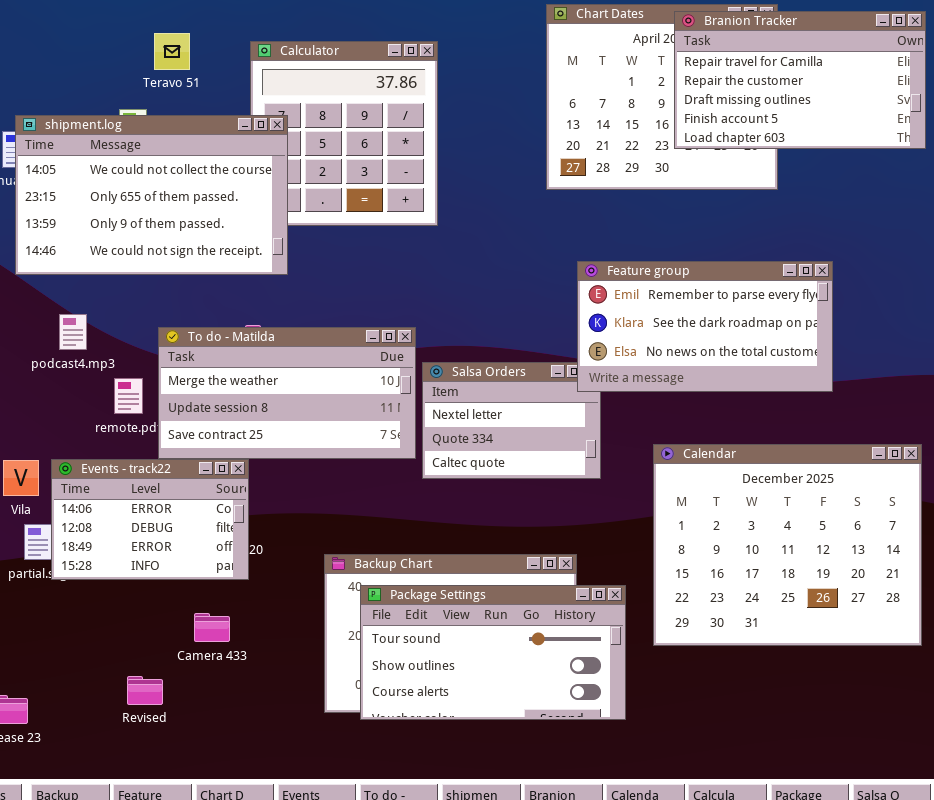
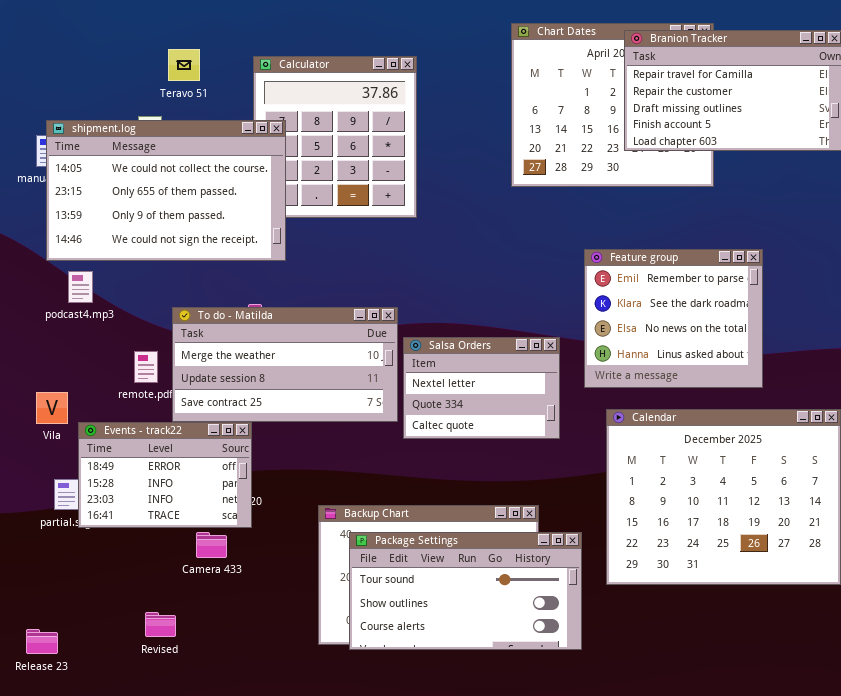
Feature group: [577,261,833,392] -> [584,249,763,388], resized
podcast4.mp3: [59,314,87,350] -> [68,271,93,303], moved
Events - track22: [51,459,249,580] -> [78,422,252,528], scrolled down 2 rows
Vila: [3,460,39,496] -> [36,392,68,424], moved
Camera 433: [194,613,230,642] -> [196,532,227,558], moved

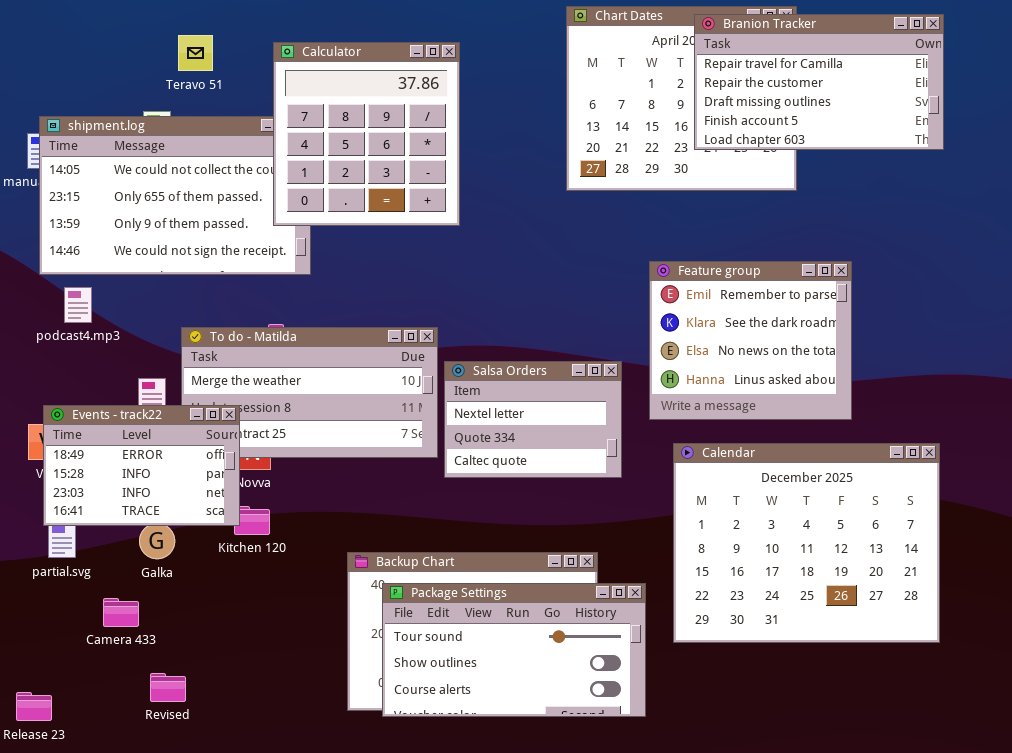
Calculator: [253,56,417,218] -> [273,42,460,226], raised
Events - track22: [78,422,252,528] -> [43,405,240,526], moved
Camera 433: [196,532,227,558] -> [103,598,139,627], moved

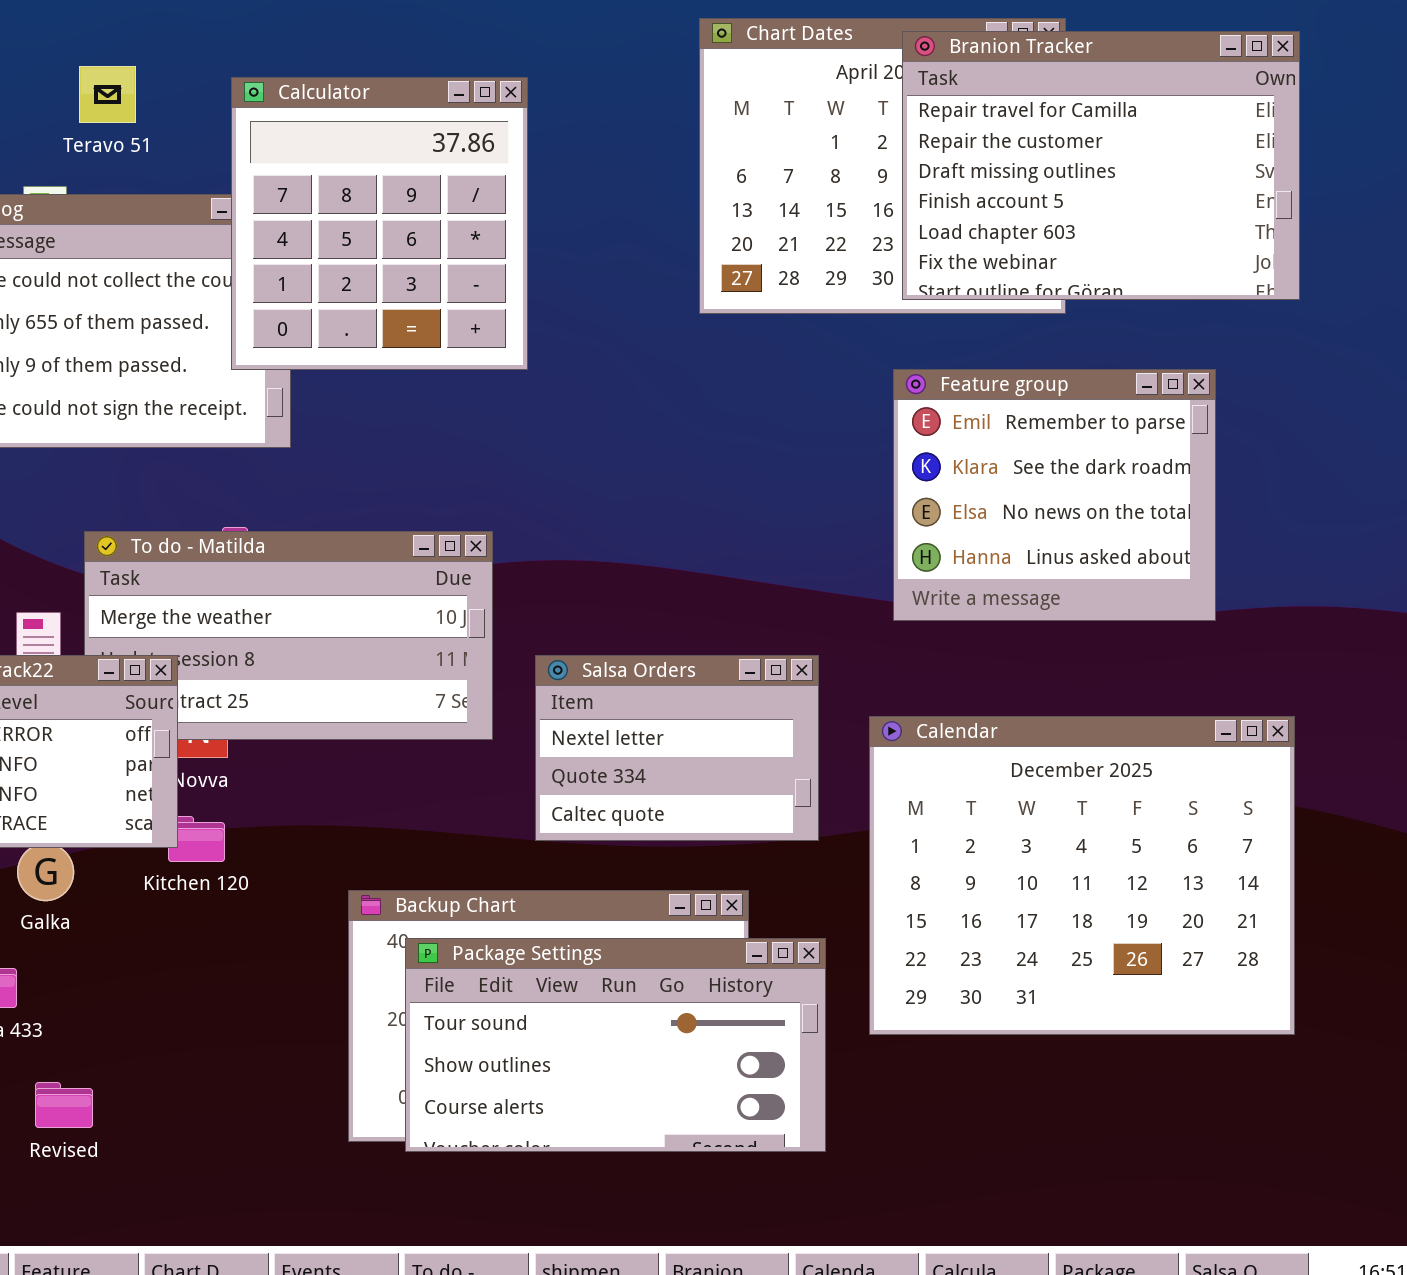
Branion Tracker: [694,14,944,150] -> [902,31,1300,300], resized
Feature group: [649,261,852,420] -> [893,369,1216,621], moved
Salsa Orders: [444,361,622,478] -> [535,655,819,841], moved

